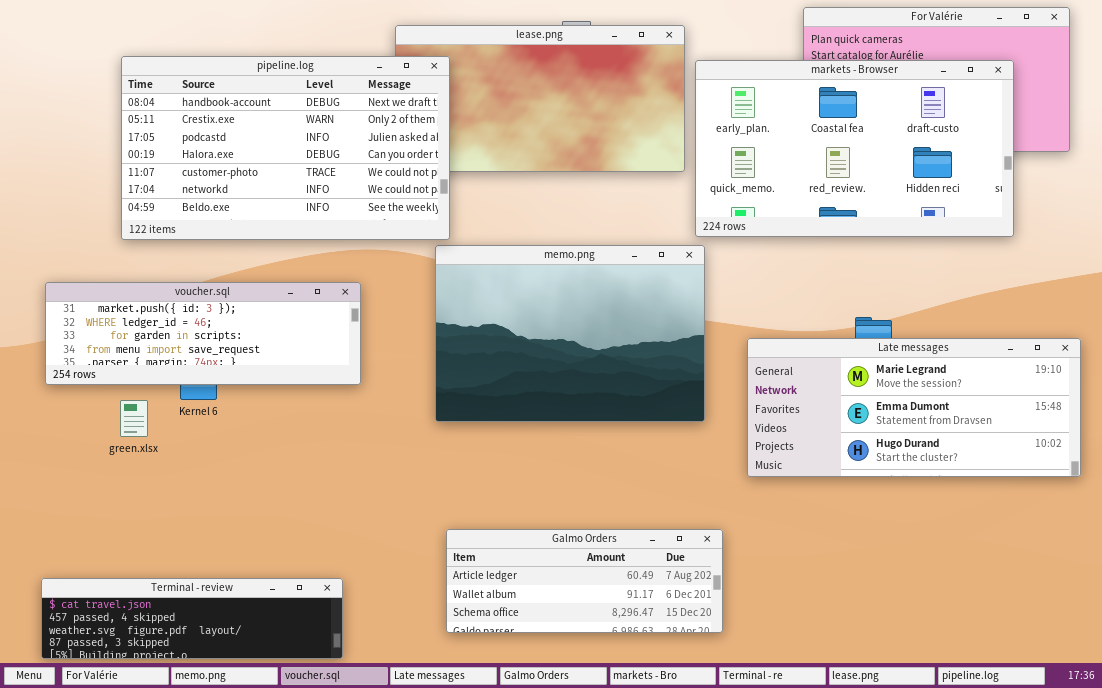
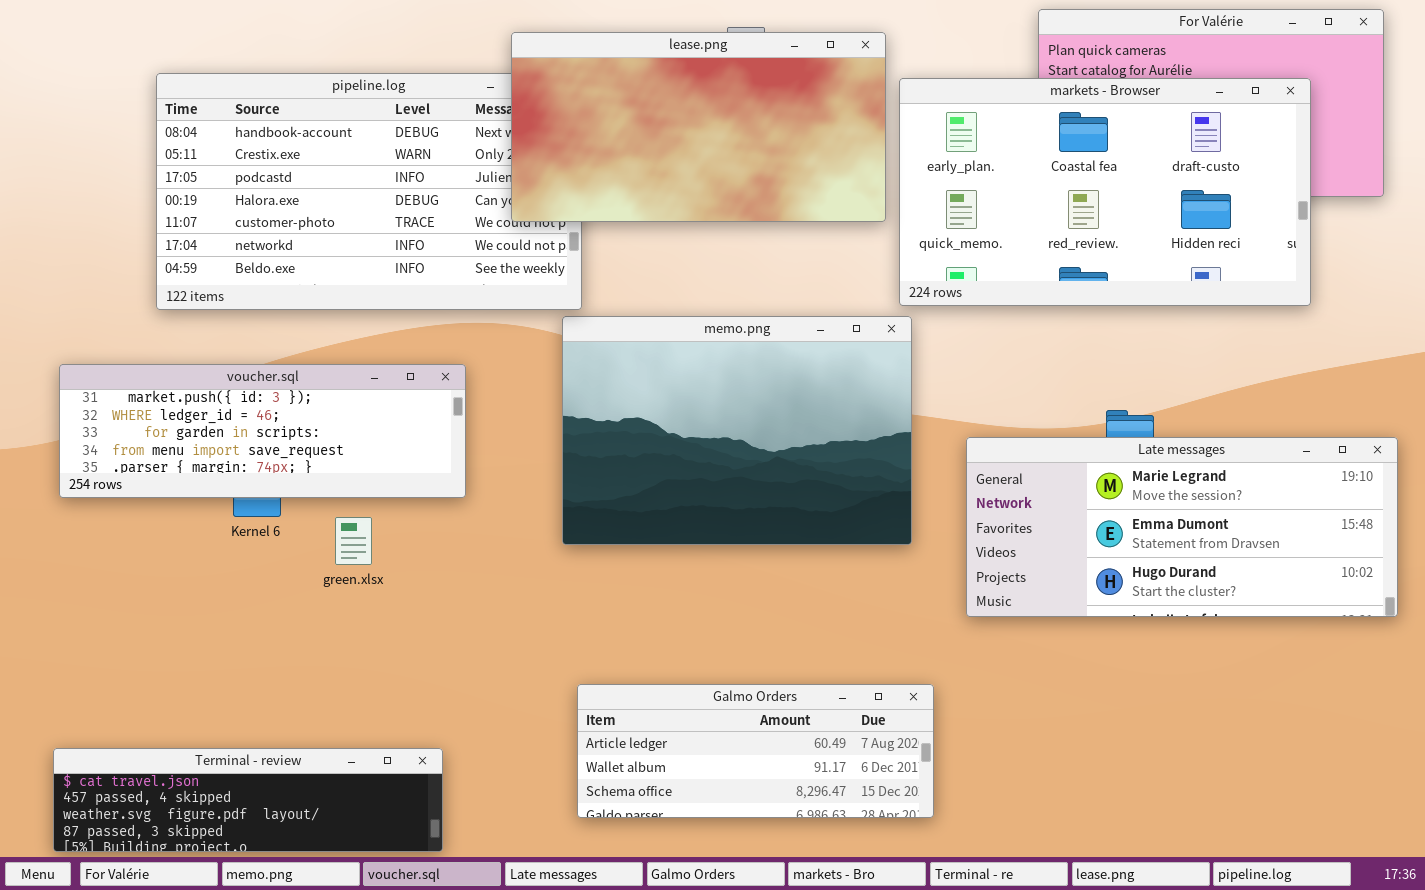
lease.png: [395,25,685,172] -> [511,32,886,222], raised
green.xlsx: [120,400,148,437] -> [335,517,372,565], moved

